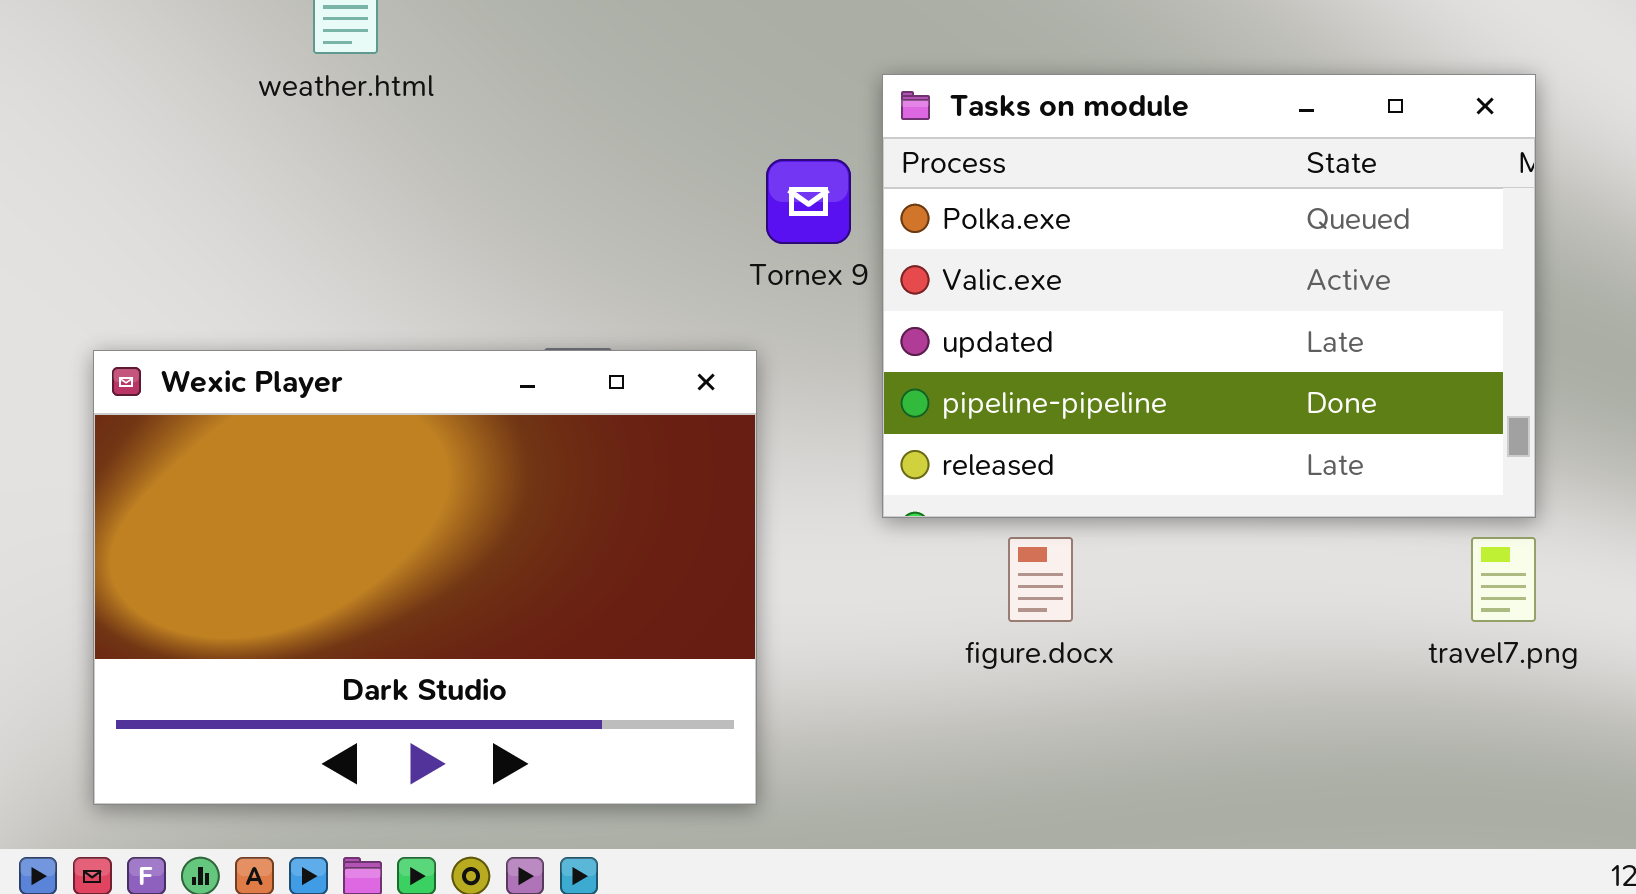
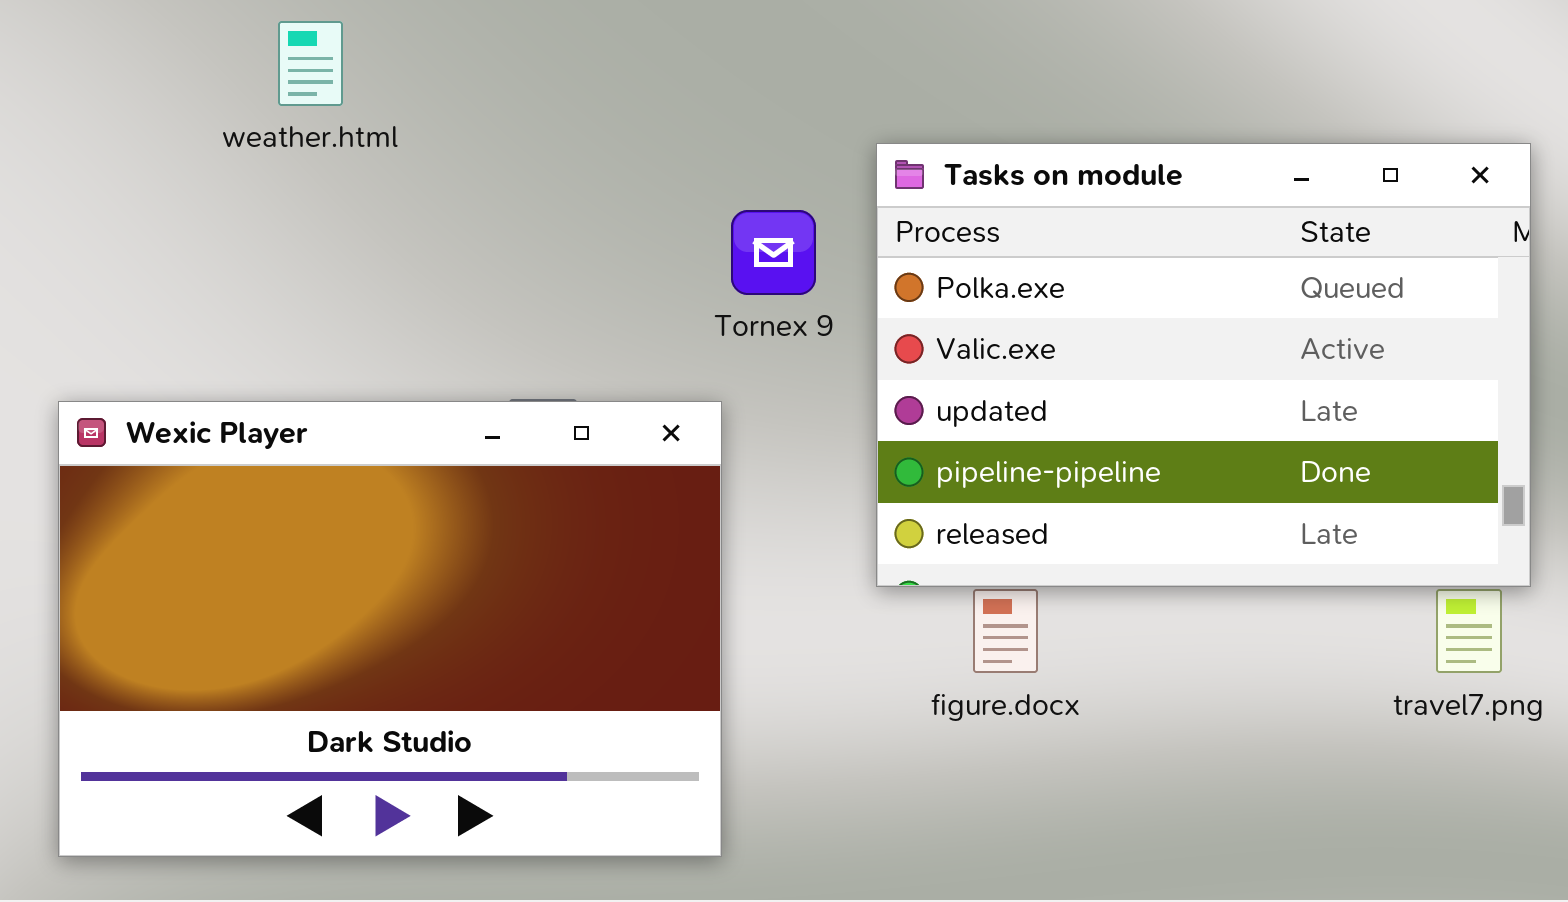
Tasks on module: [882,74,1536,518] -> [876,143,1531,587], moved

